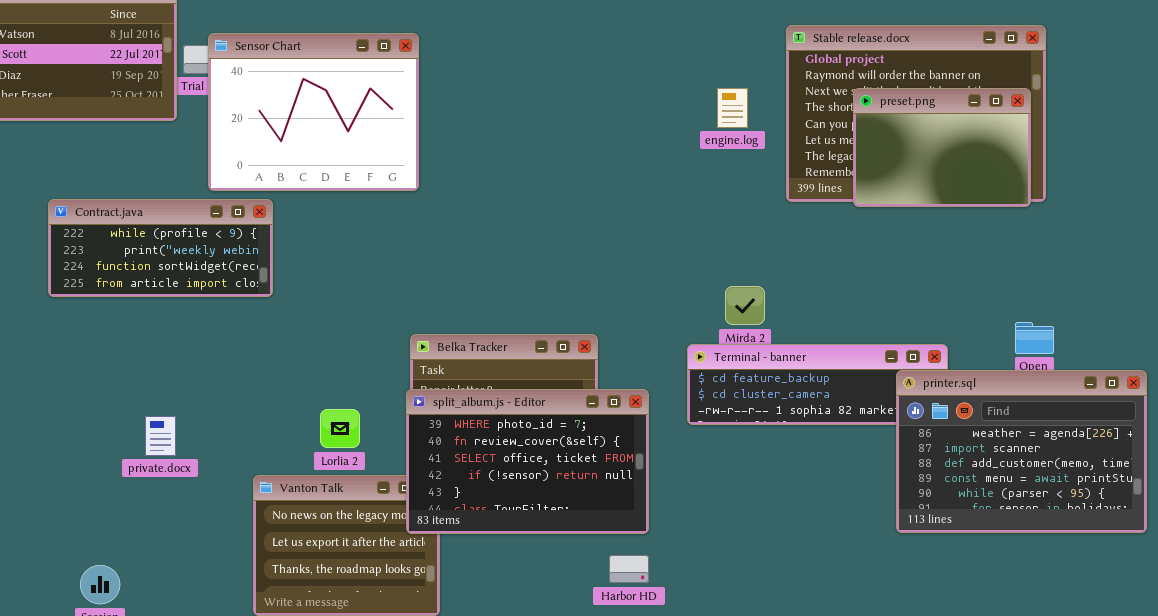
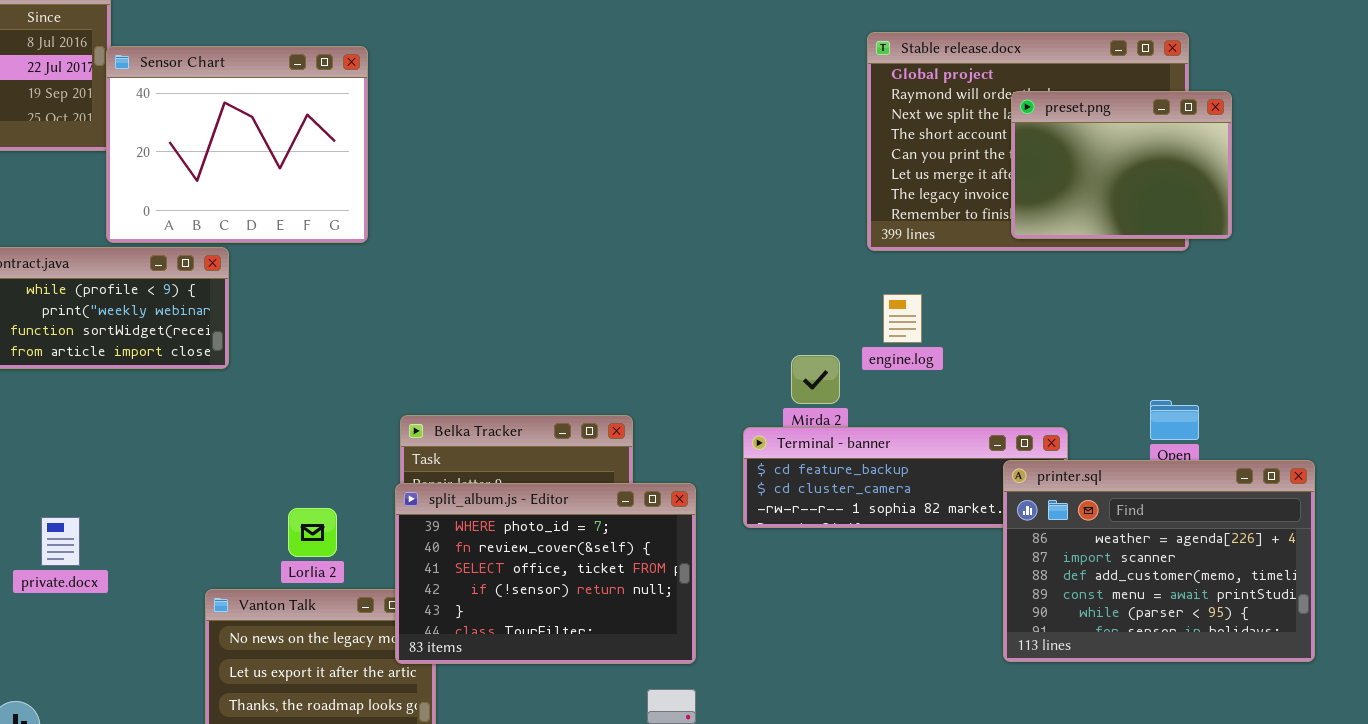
Sensor Chart: [208,33,419,191] -> [106,46,368,243], moved
engine.log: [717,88,748,128] -> [883,294,922,343], moved
preset.png: [853,88,1031,207] -> [1011,91,1232,239], moved
private.docx: [145,416,176,456] -> [41,517,80,566], moved

